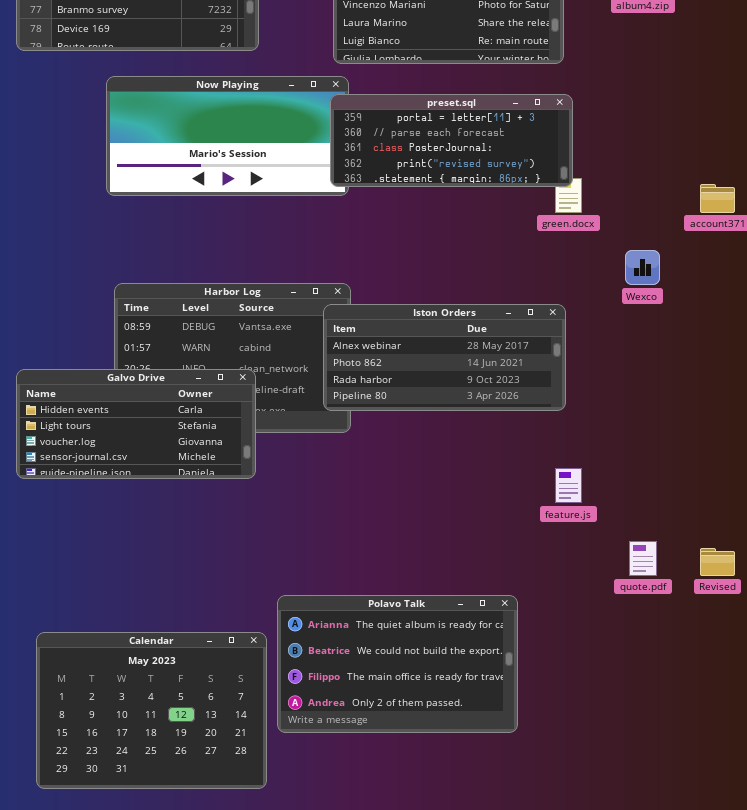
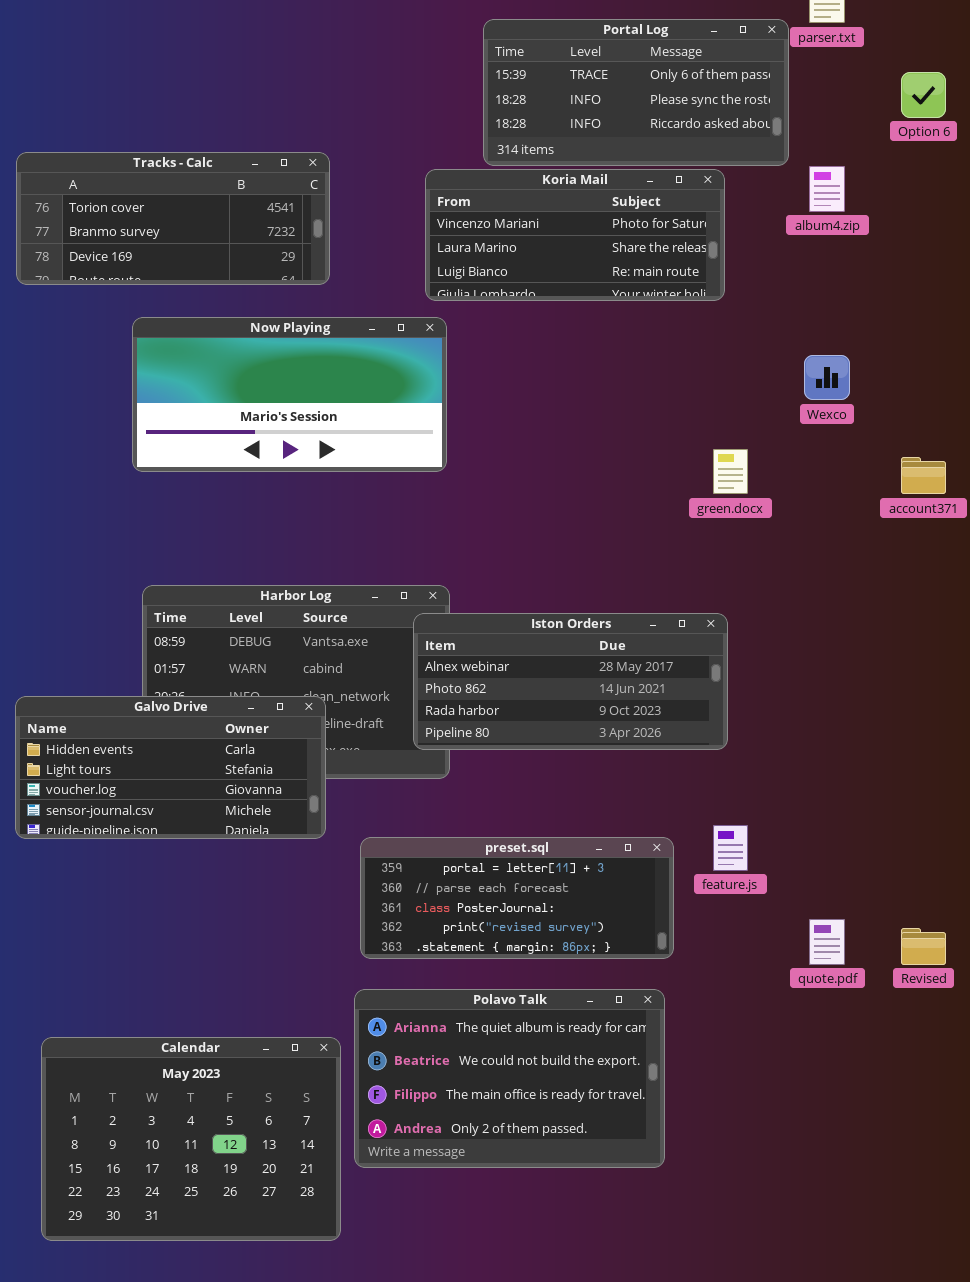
preset.sql: [330,94,573,187] -> [360,837,674,959], moved
Wexco: [625,250,660,285] -> [804,355,850,400], moved

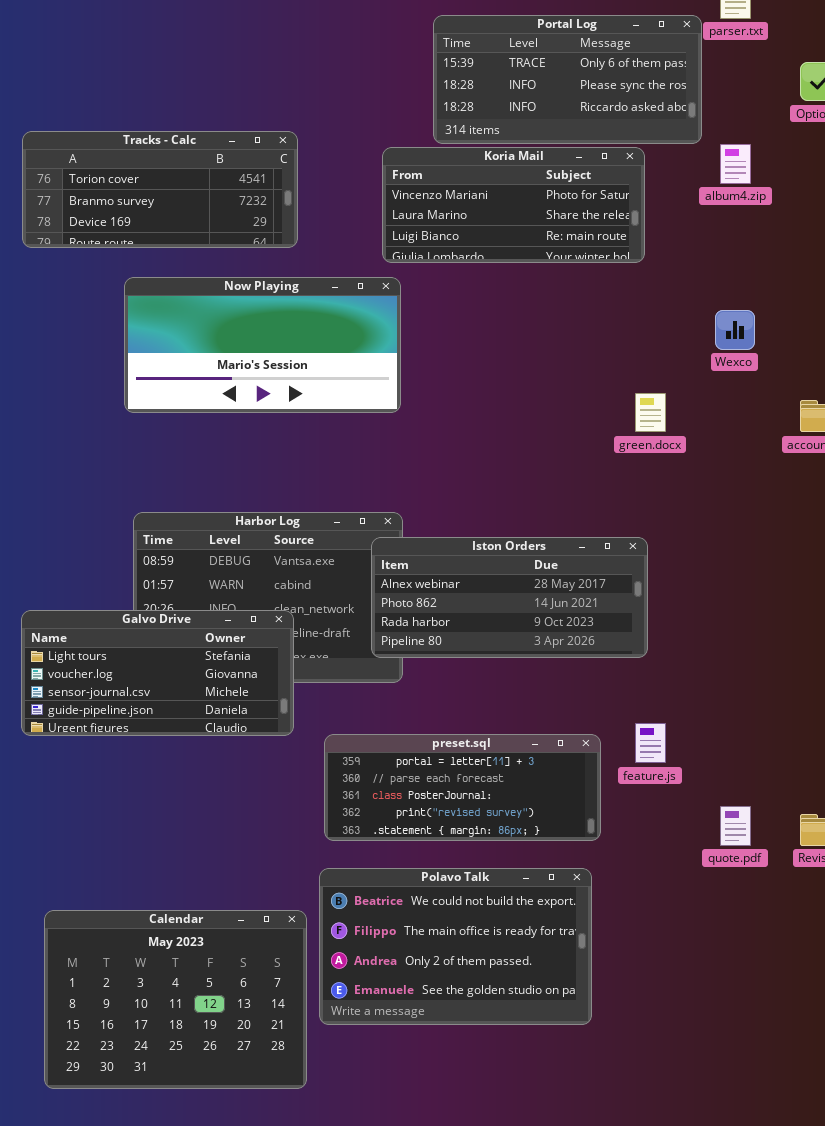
Galvo Drive: [15,696,326,839] -> [21,610,294,736], scrolled down 1 row
Polavo Talk: [354,989,665,1168] -> [319,868,592,1025], scrolled down 1 row

